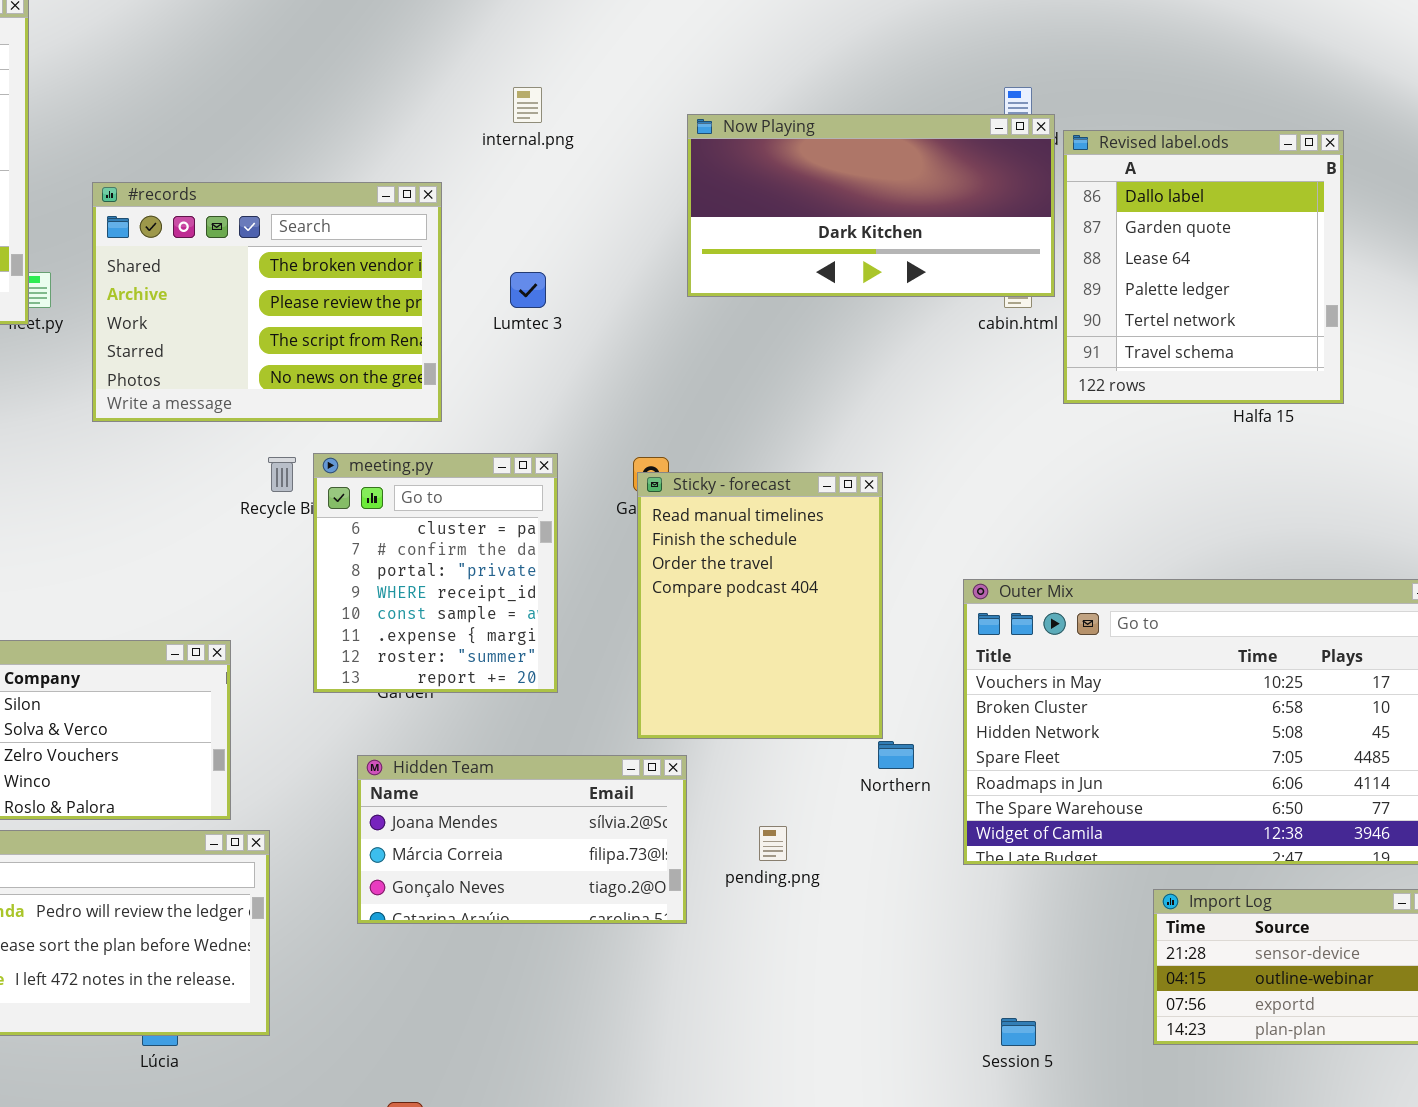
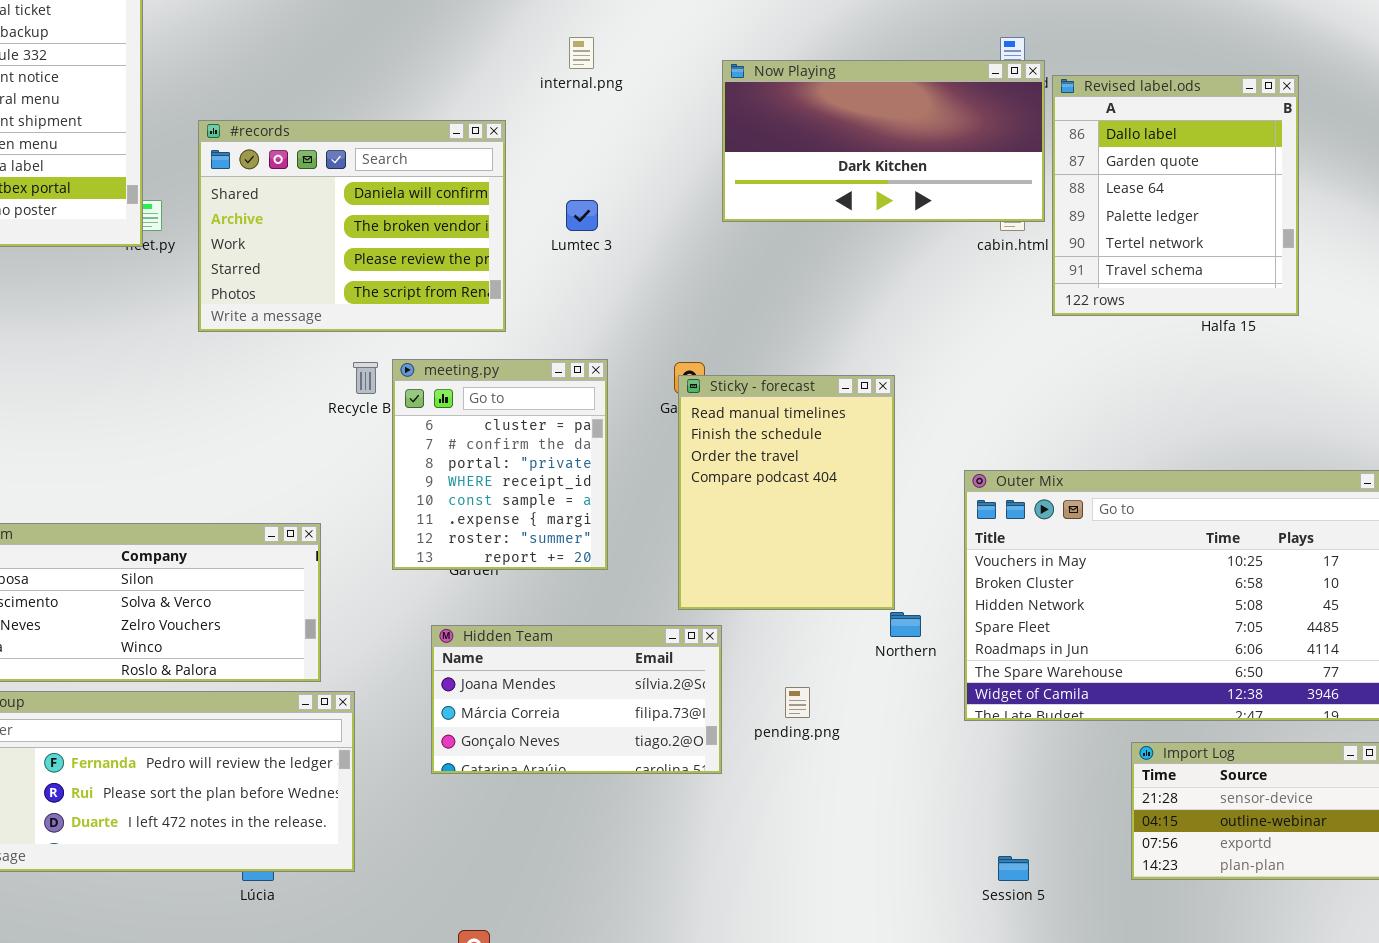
#records: [92,182,442,422] -> [198,120,506,332], scrolled up 1 row

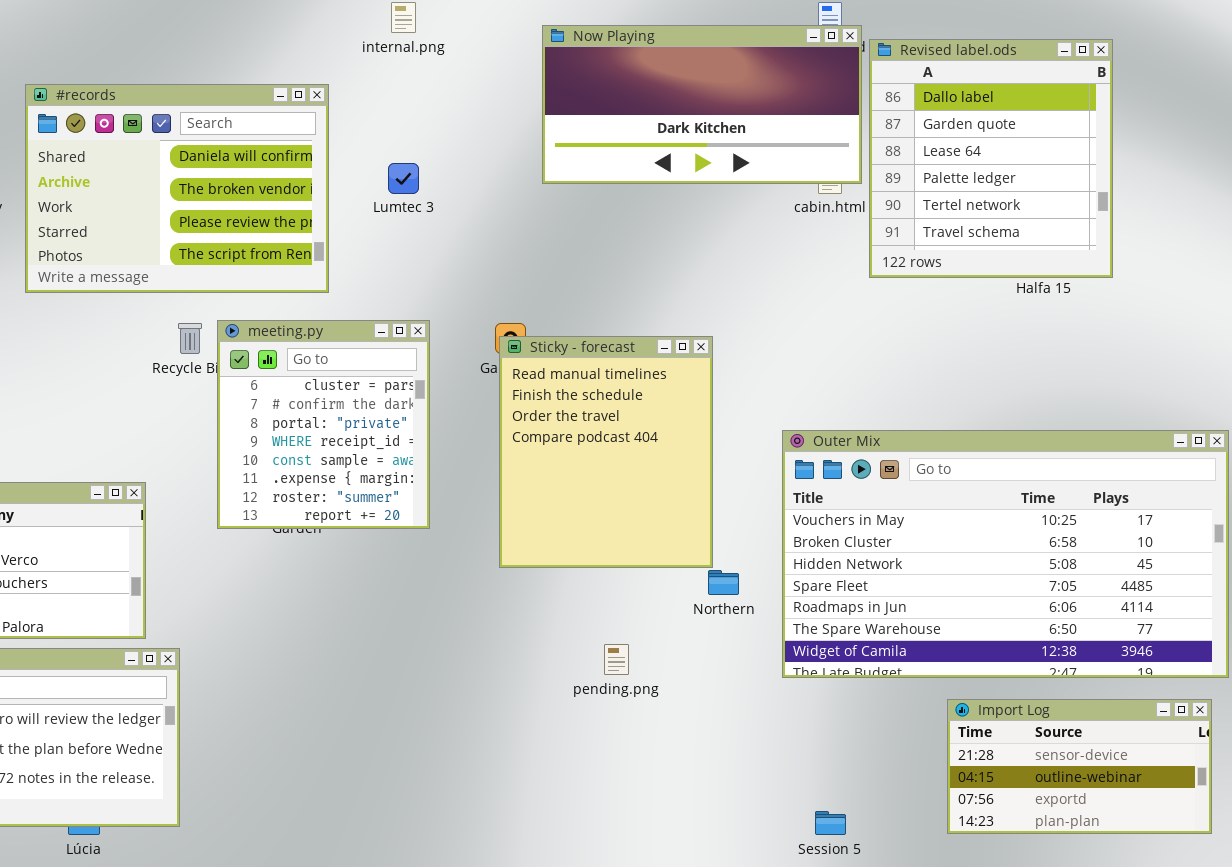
Hidden Team: [431,625,722,774] -> none, closed

